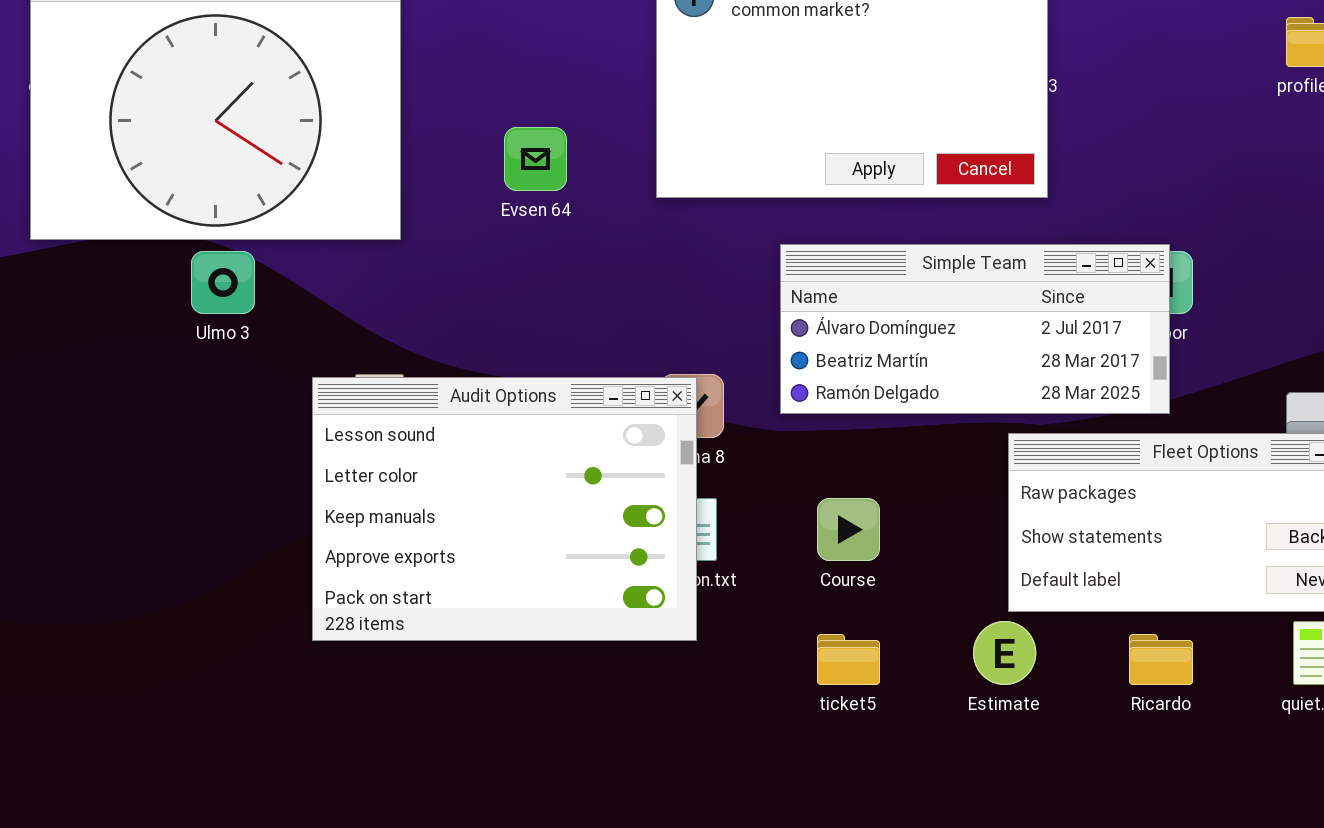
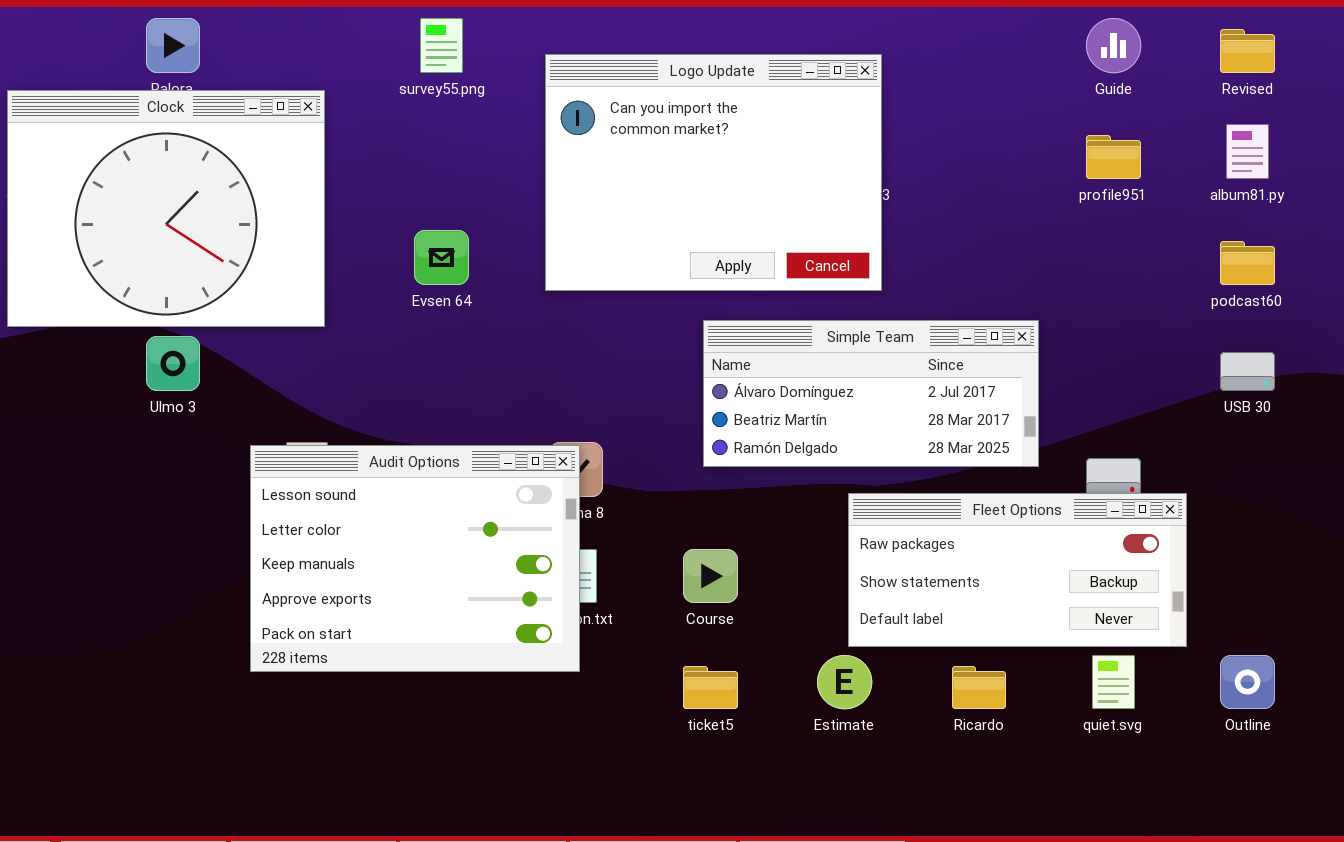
Simple Team: [780,244,1170,414] -> [703,320,1039,467], moved

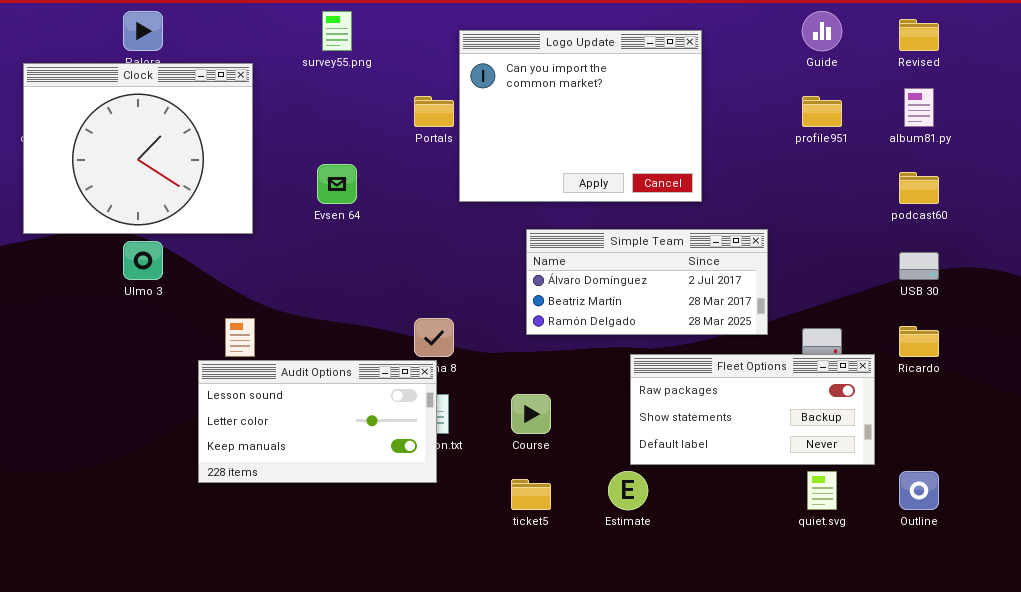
Logo Update: [545,54,882,291] -> [459,30,702,202], moved
Audit Options: [250,445,580,672] -> [198,360,437,483], resized
Ricardo: [952,666,1006,709] -> [899,326,939,357], moved

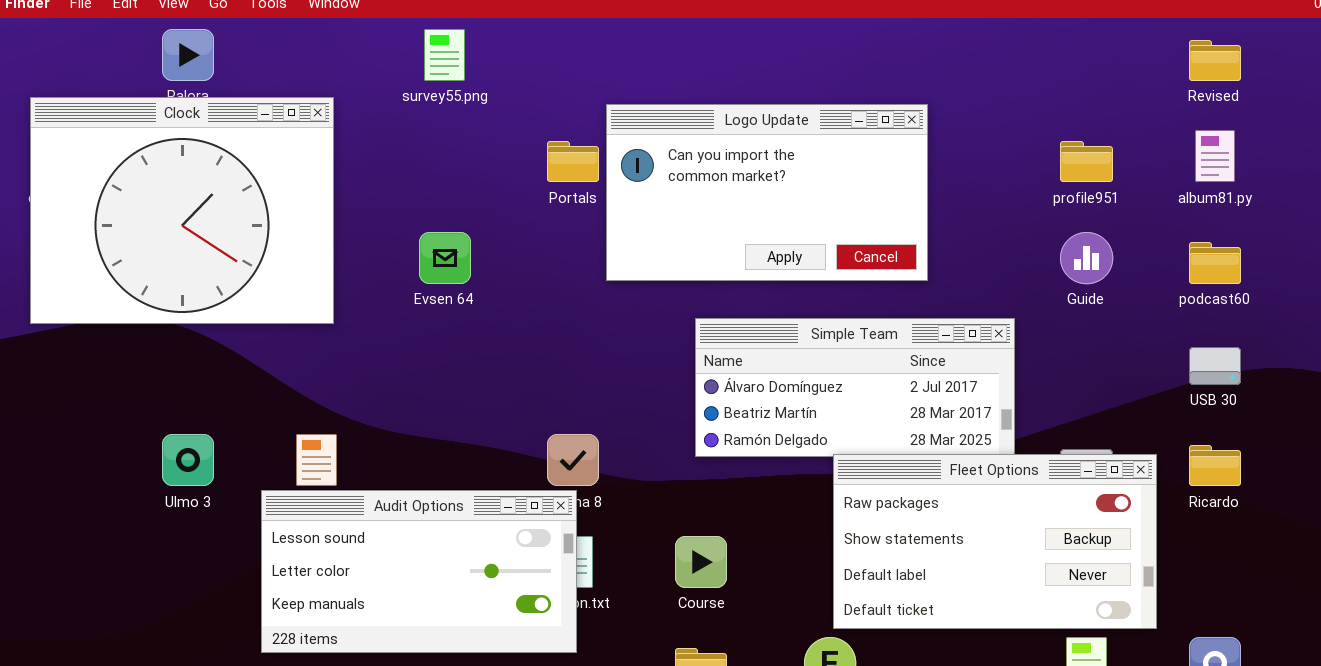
Guide: [802,11,842,51] -> [1060,232,1113,284], moved
Logo Update: [459,30,702,202] -> [606,104,928,281], resized
Ulmo 3: [123,241,163,280] -> [162,434,214,486], moved
Fleet Options: [630,354,875,465] -> [833,454,1157,629], resized

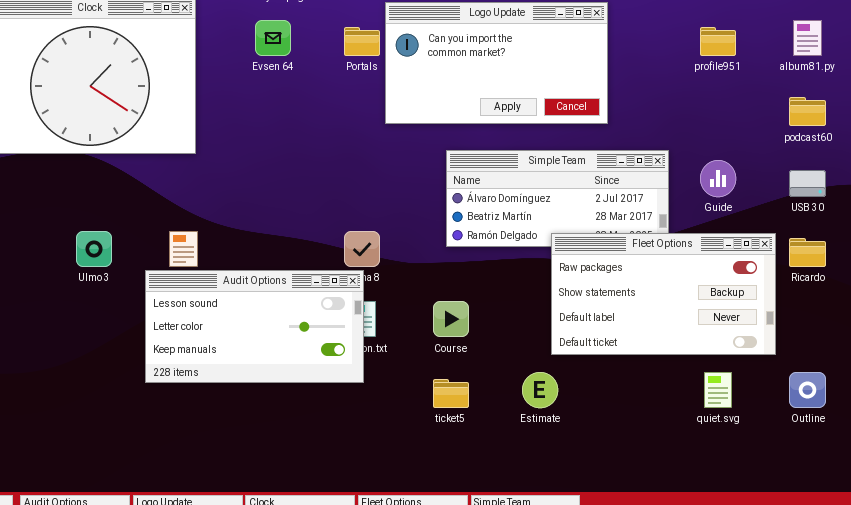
Evsen 64: [419,232,471,284] -> [255,20,291,56], moved
Guide: [1060,232,1113,284] -> [700,160,736,197], moved
Fleet Options: [833,454,1157,629] -> [551,233,776,355], moved

